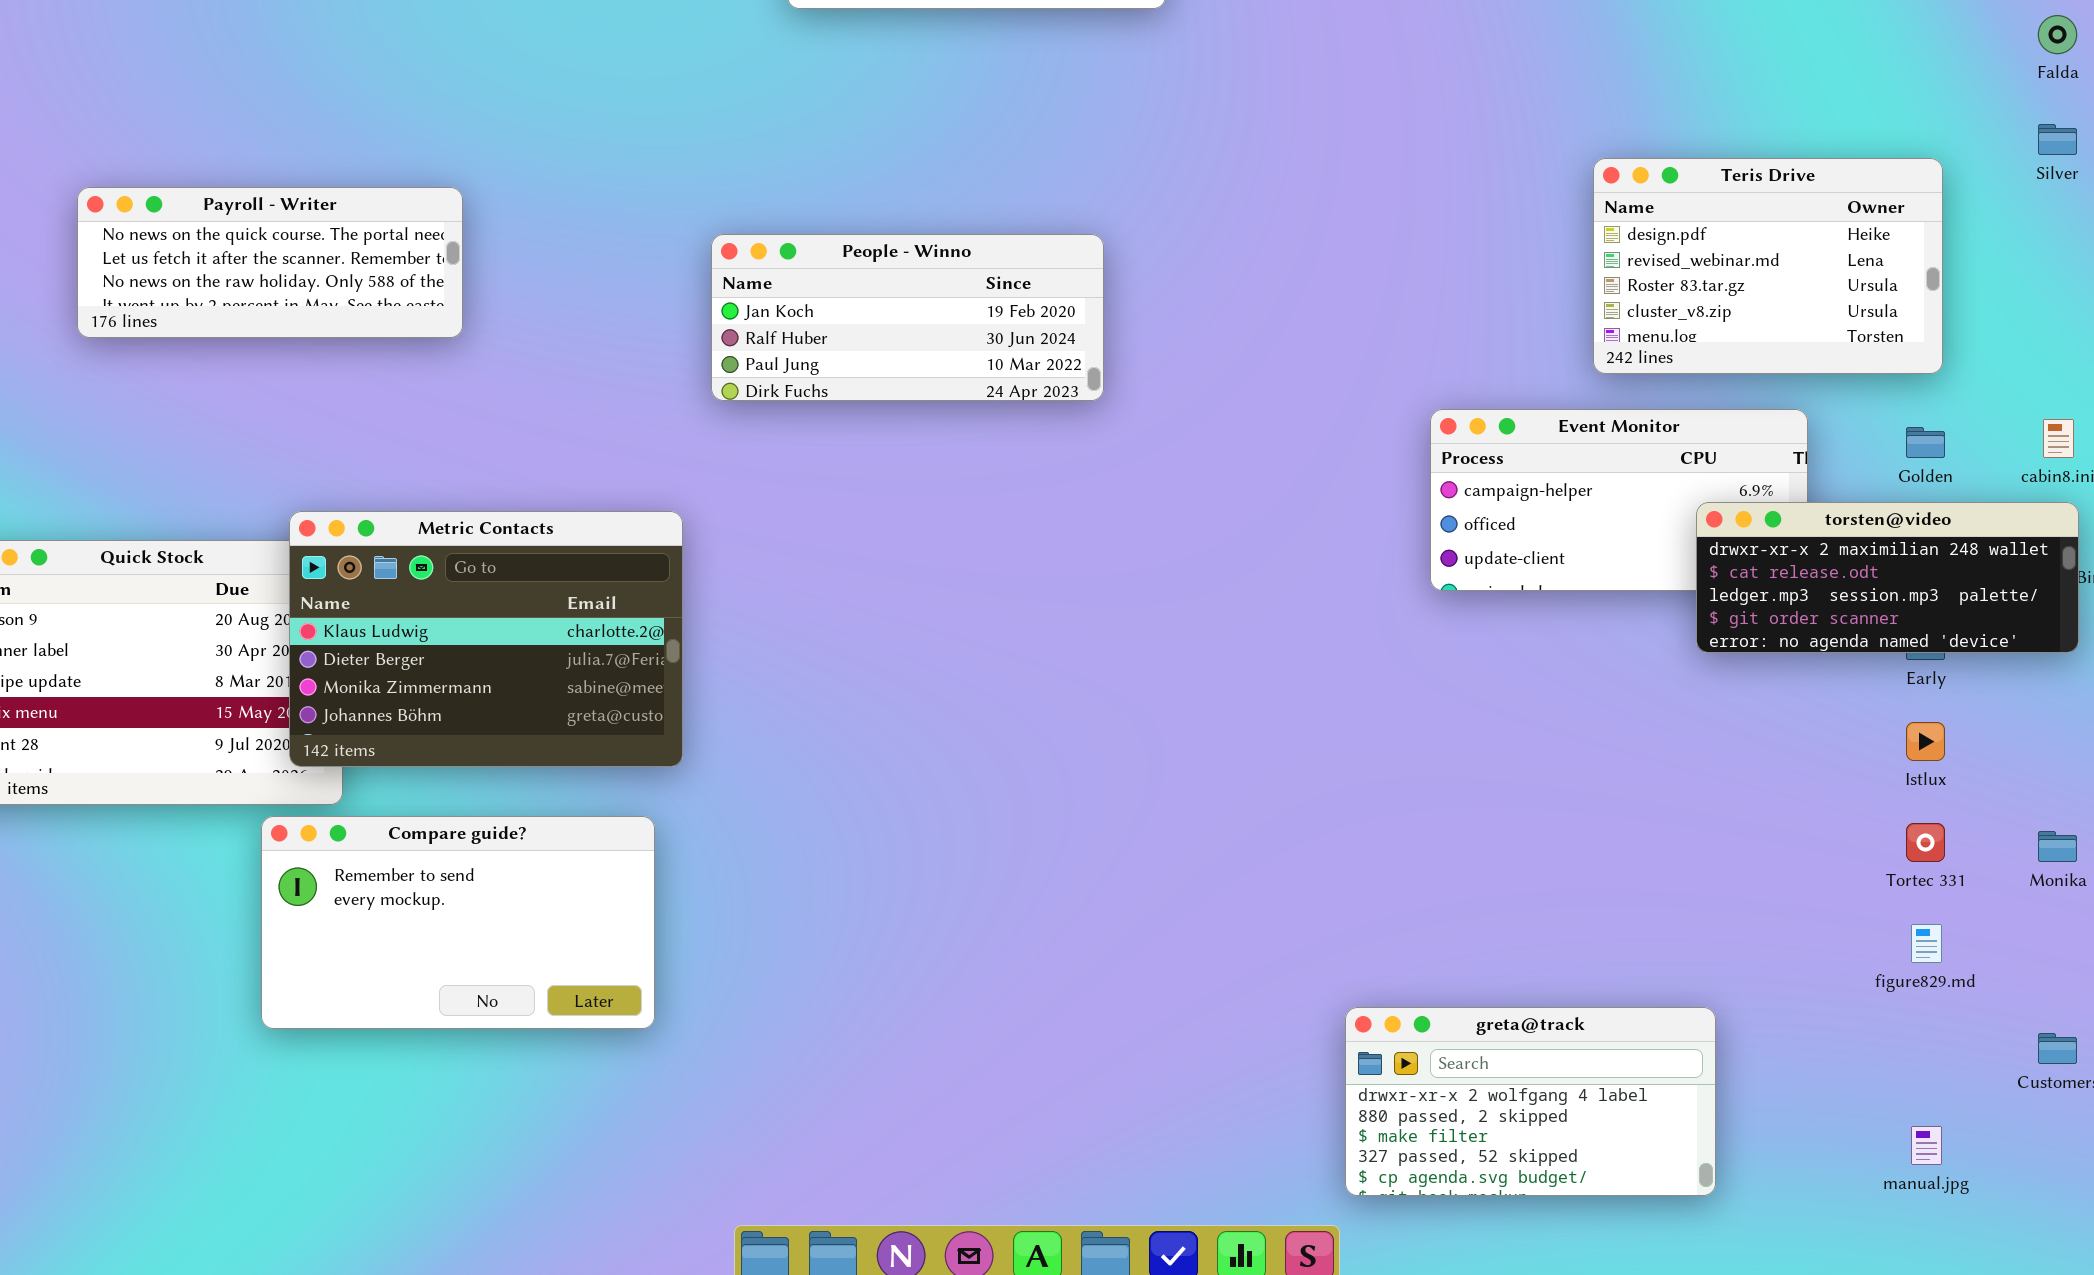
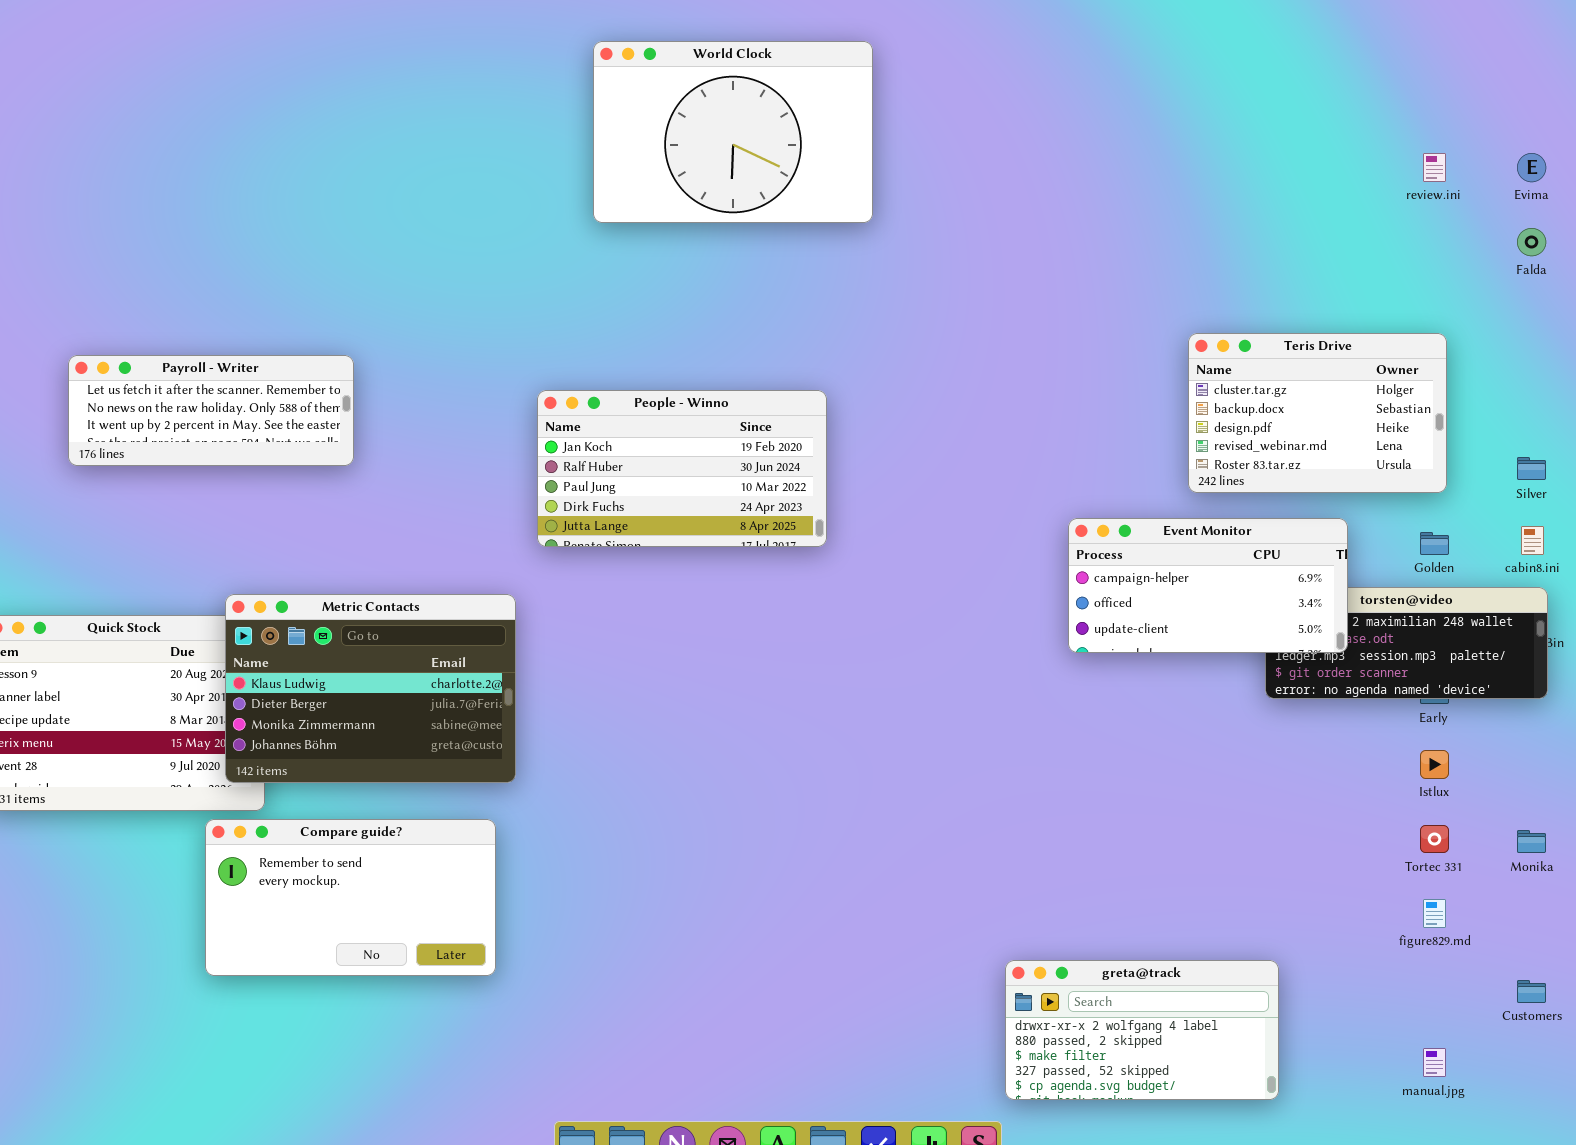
Silver: [2038,124,2077,155] -> [1517,457,1546,480], moved
Teris Drive: [1593,158,1943,374] -> [1188,333,1447,493], scrolled up 2 rows
Payroll - Writer: [77,187,463,338] -> [68,355,354,466], scrolled down 1 row
People - Winno: [711,234,1104,401] -> [537,390,827,547], resized
Event Monitor: [1430,409,1808,591] -> [1068,518,1348,653], raised

